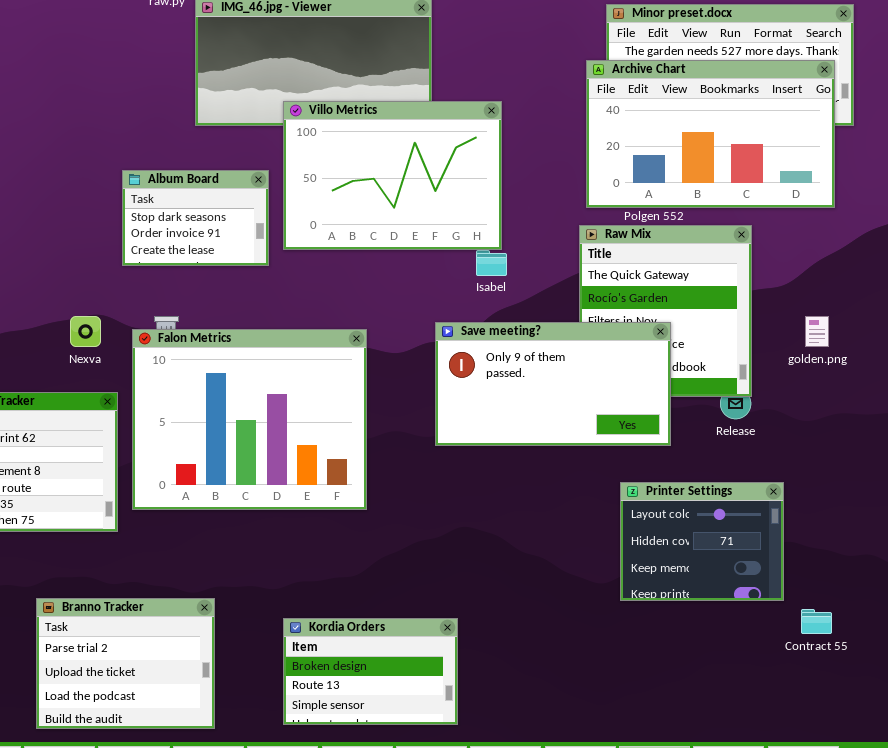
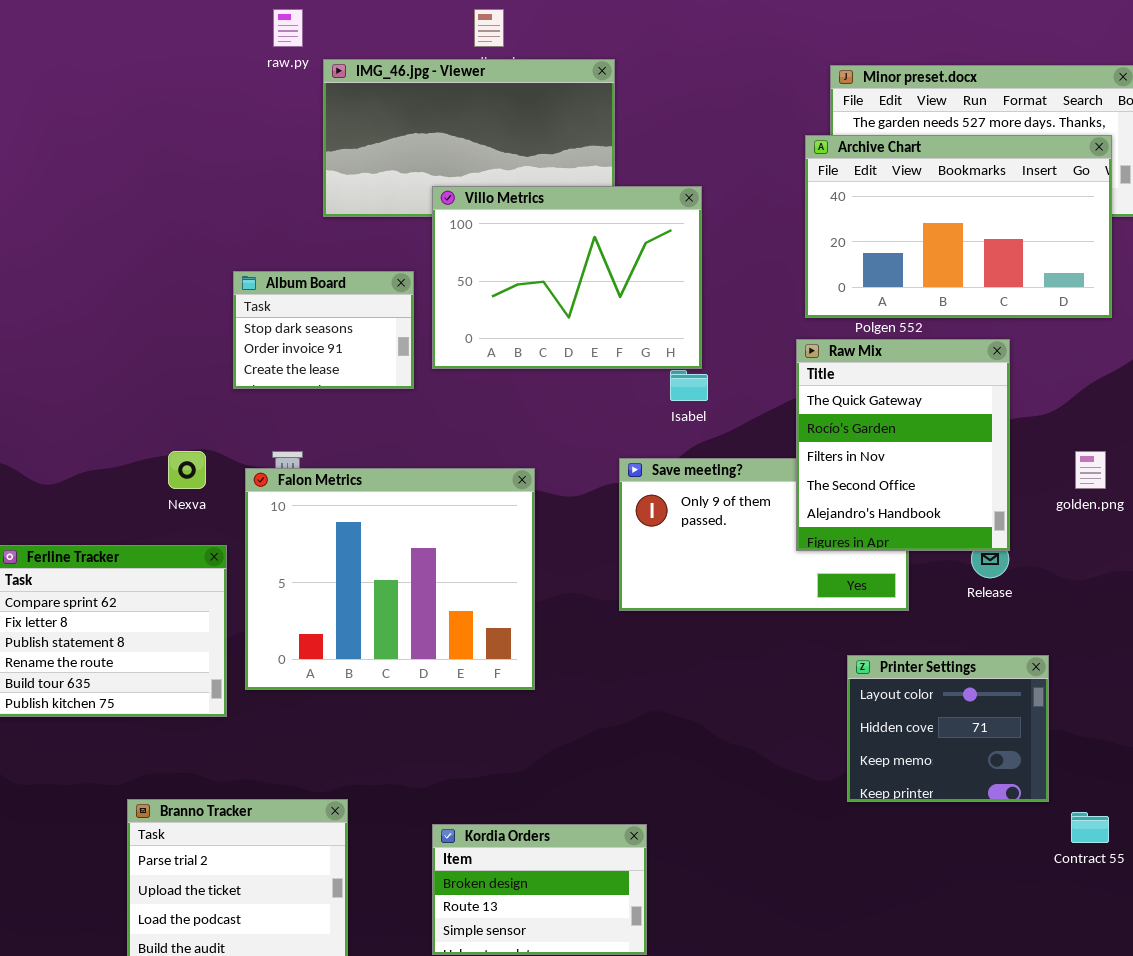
Raw Mix: [579,225,752,397] -> [796,339,1010,551], raised

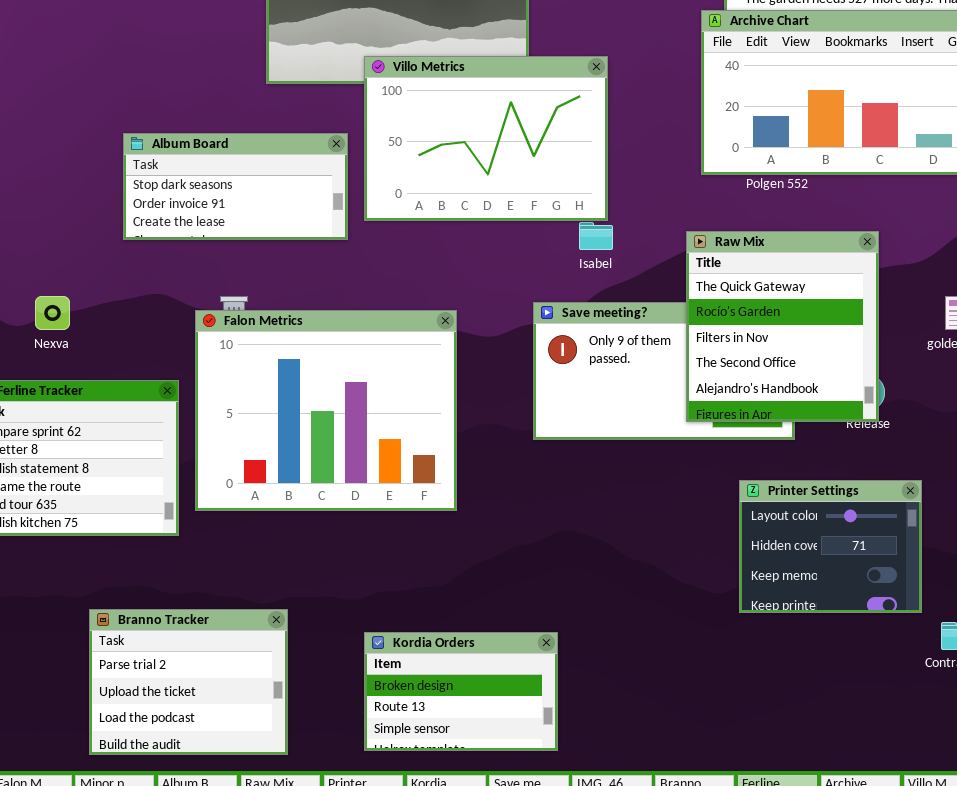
Album Board: [233,271,414,389] -> [123,133,348,240], resized
Raw Mix: [796,339,1010,551] -> [686,231,879,422], moved
Nexva: [168,451,206,489] -> [35,296,70,330], moved

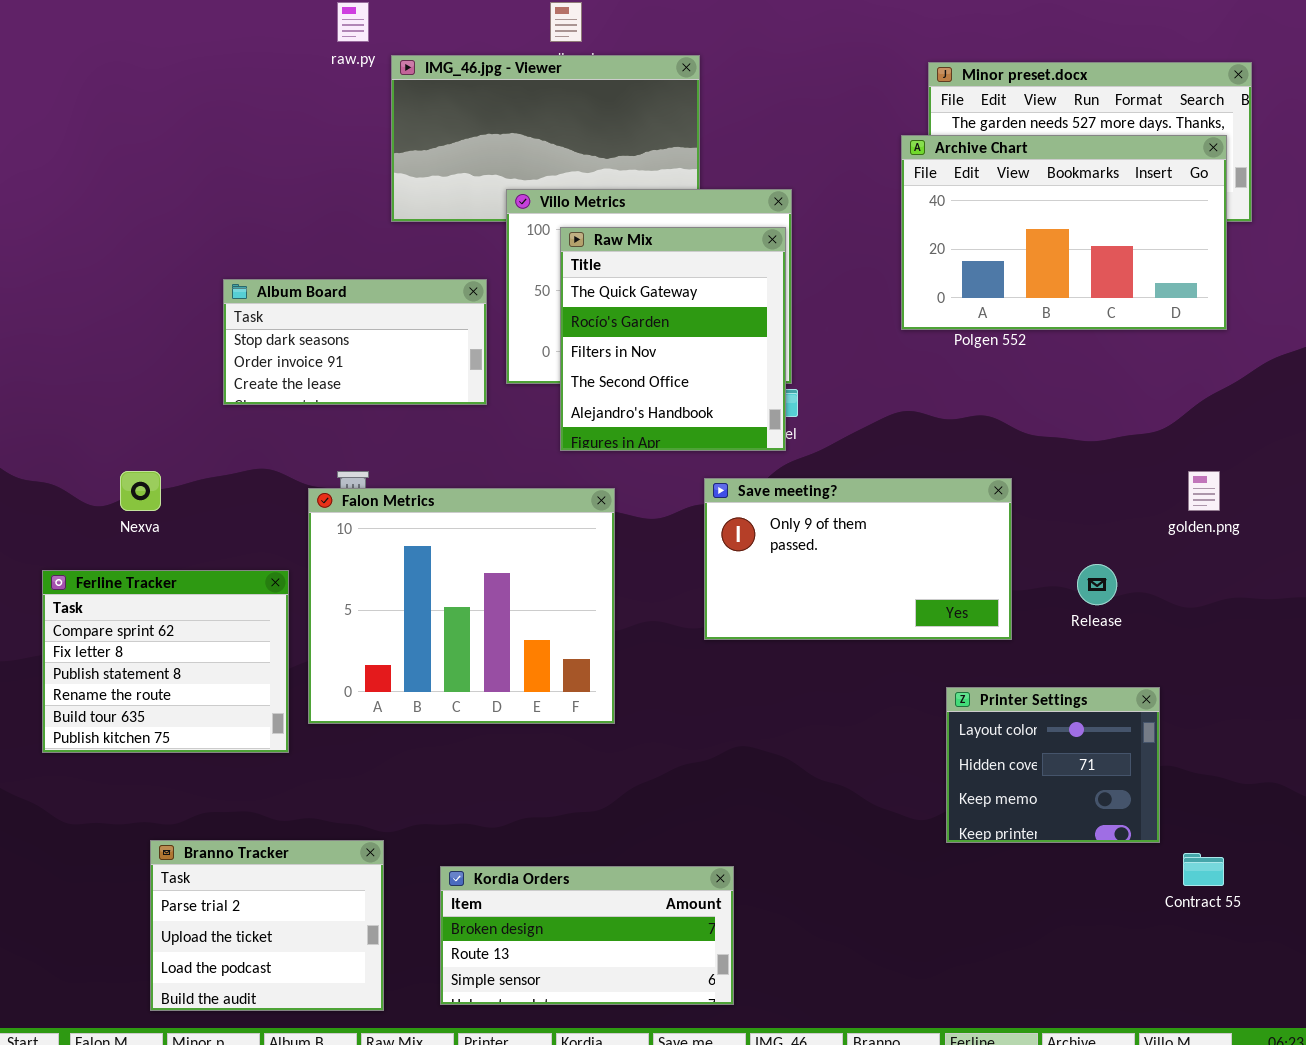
Raw Mix: [686,231,879,422] -> [560,227,786,451], moved
Branno Tracker: [89,609,288,755] -> [150,840,384,1011], moved
Kordia Orders: [364,632,558,751] -> [440,866,734,1005], resized

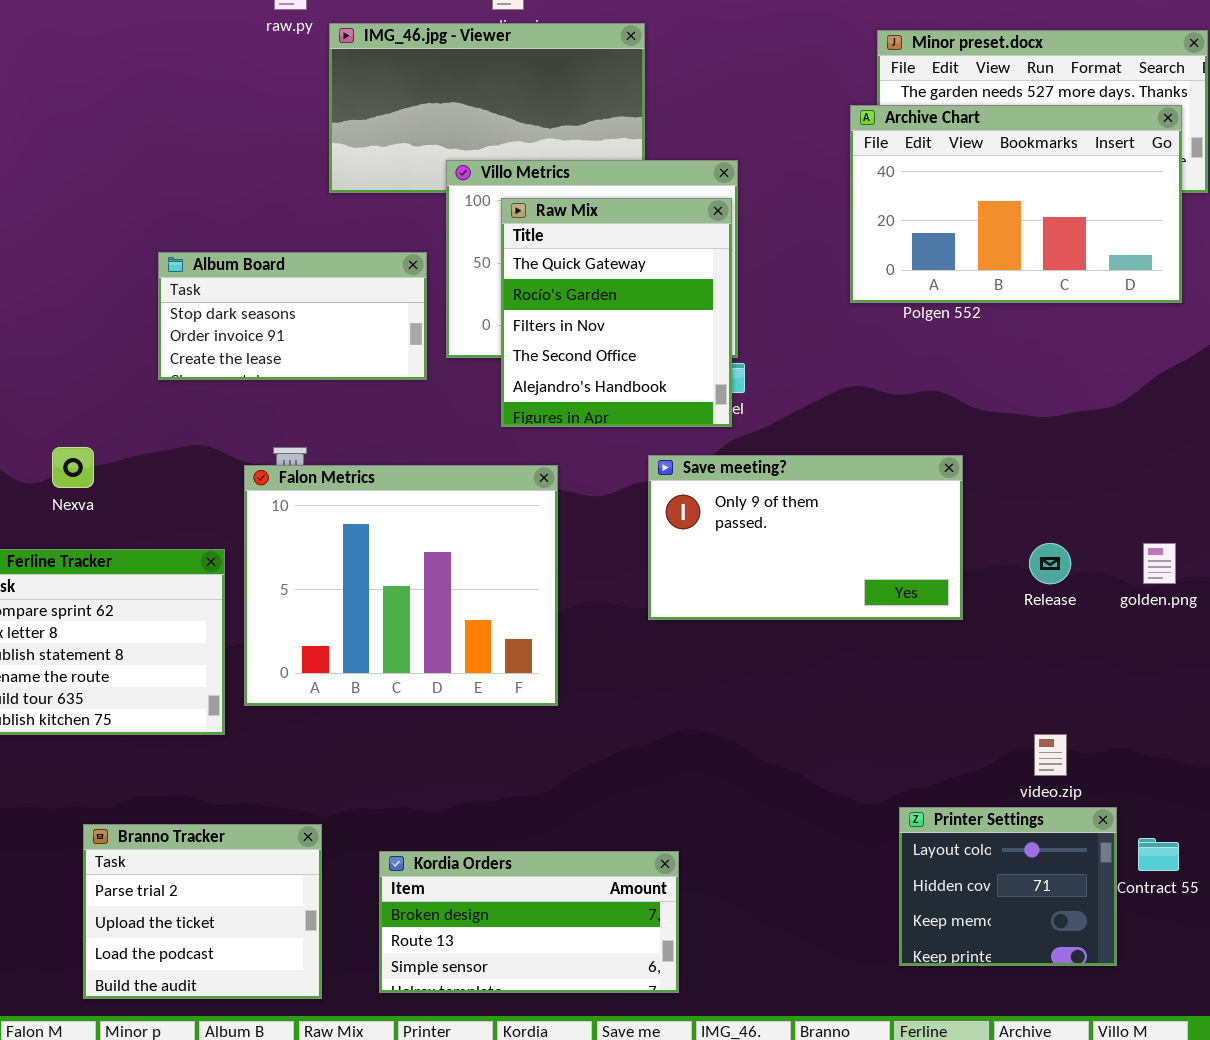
golden.png: [1188,471,1220,511] -> [1143,543,1176,584], moved
Printer Settings: [946,687,1160,843] -> [899,807,1117,966], moved

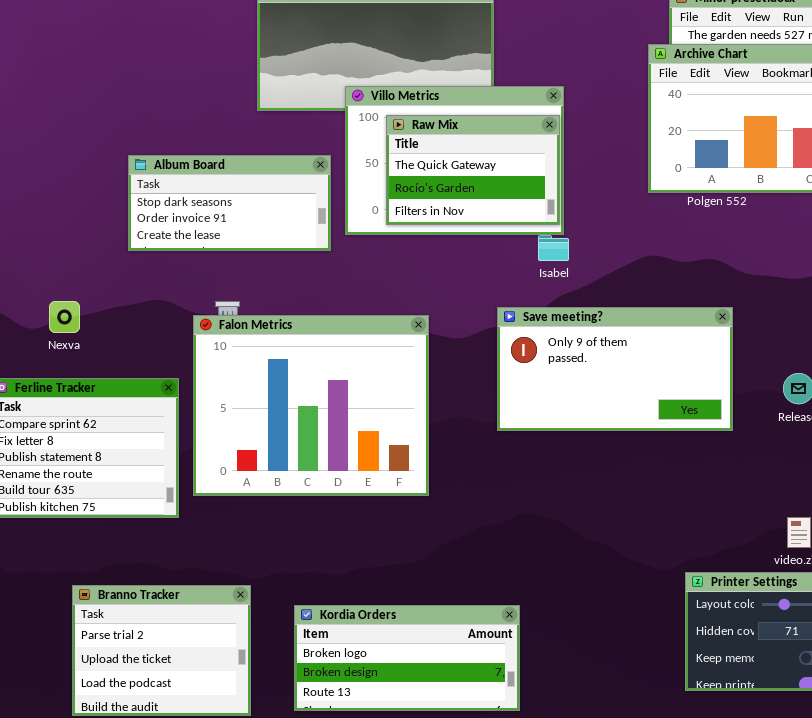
Raw Mix: [501,198,732,427] -> [386,115,560,225], resized
Kordia Orders: [379,851,679,993] -> [294,605,520,711], scrolled up 1 row

